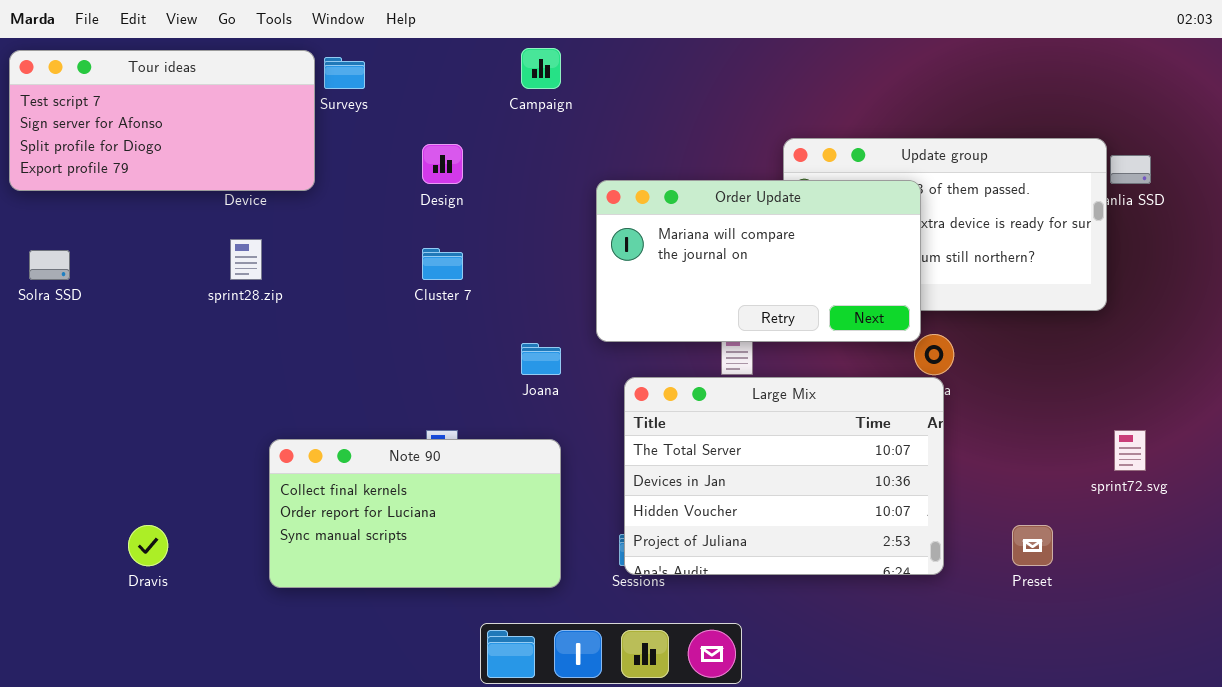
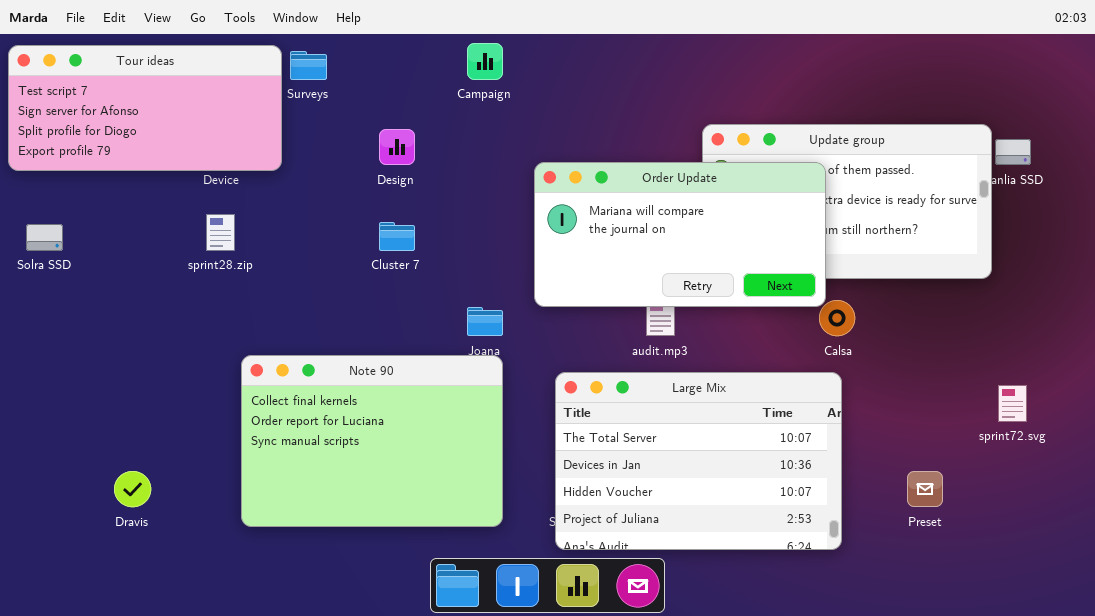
Large Mix: [624,377,944,575] -> [555,372,842,550], moved
Note 90: [269,439,561,588] -> [241,355,503,527], resized

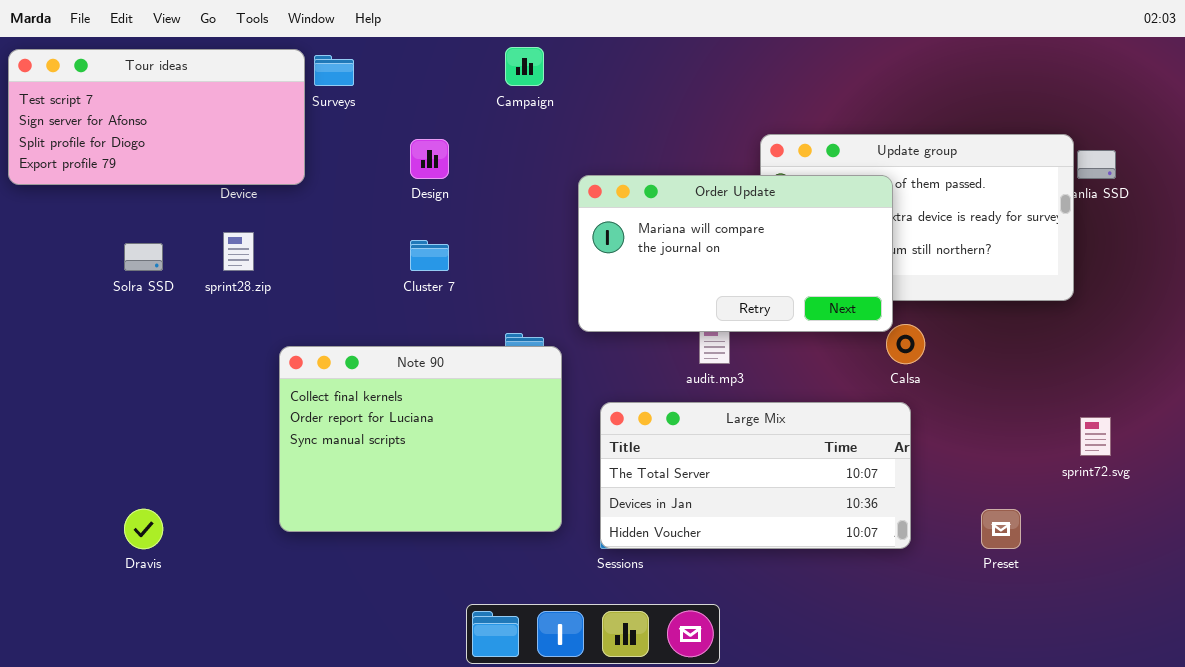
Solra SSD: [26,224,63,251] -> [124,243,163,271], moved
Note 90: [241,355,503,527] -> [279,346,562,532], moved
Large Mix: [555,372,842,550] -> [600,402,911,549], resized

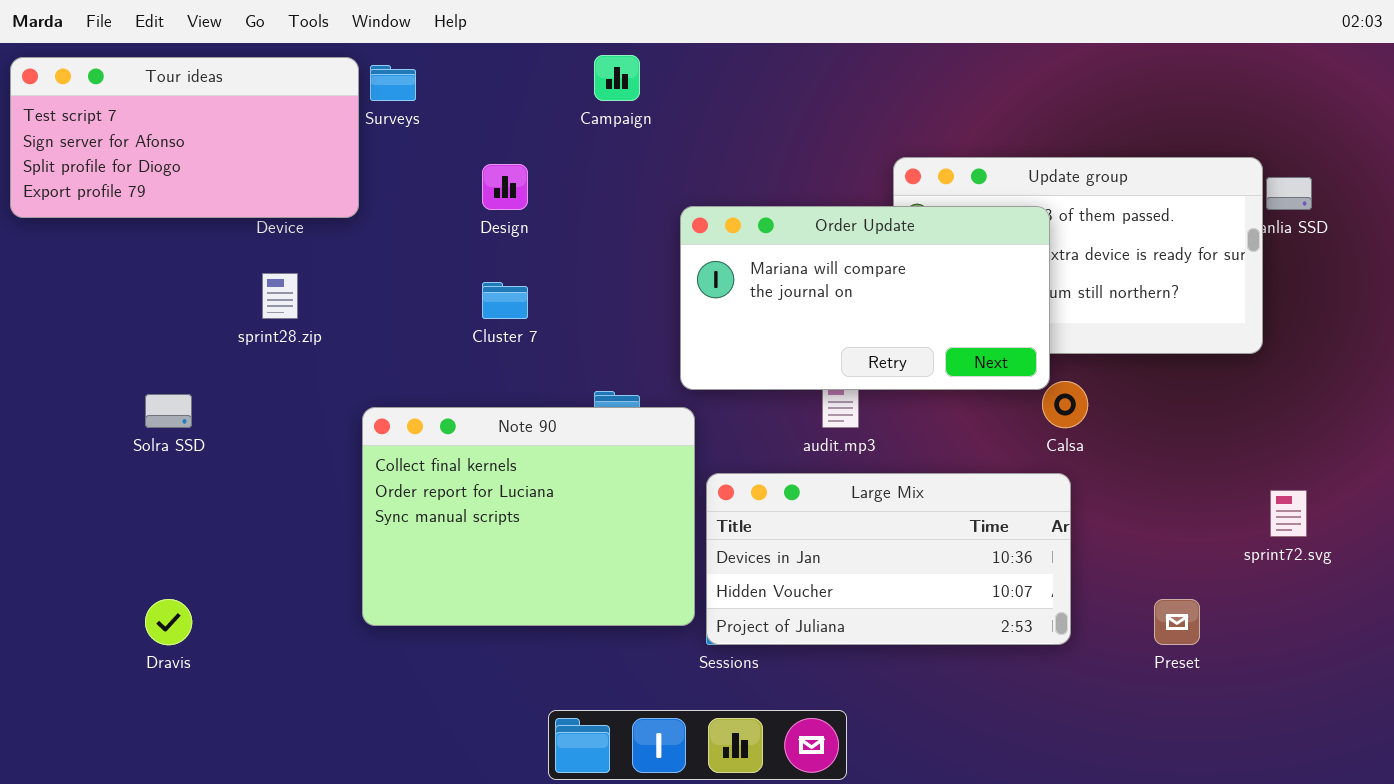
Solra SSD: [124,243,163,271] -> [145,394,192,428], moved
Note 90: [279,346,562,532] -> [362,407,695,626], moved
Large Mix: [600,402,911,549] -> [706,473,1071,645], scrolled down 1 row

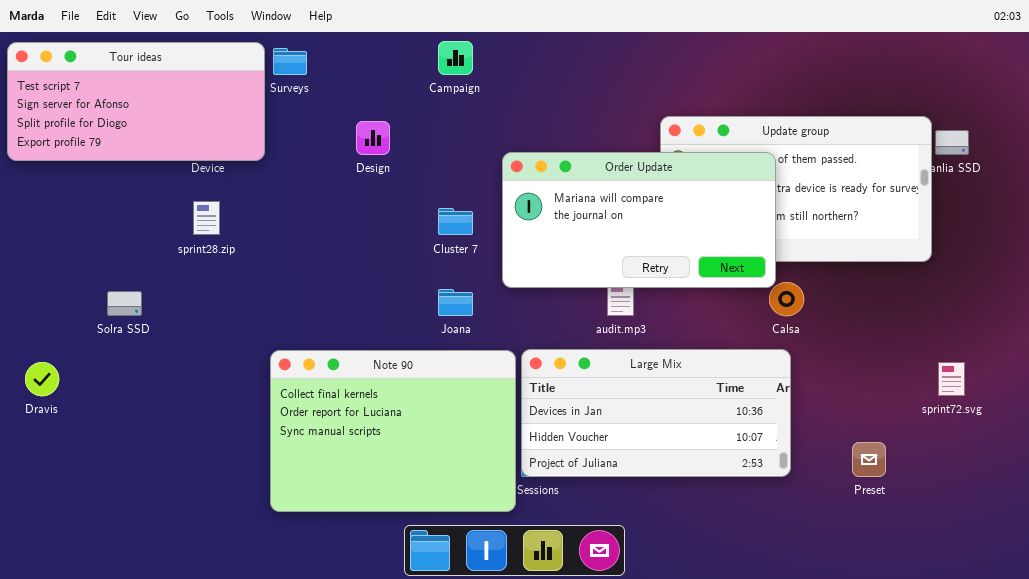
Cluster 7: [482,282,528,319] -> [438,208,473,235], moved
Note 90: [362,407,695,626] -> [270,350,516,512], moved
Dravis: [145,599,192,645] -> [25,362,59,396], moved

